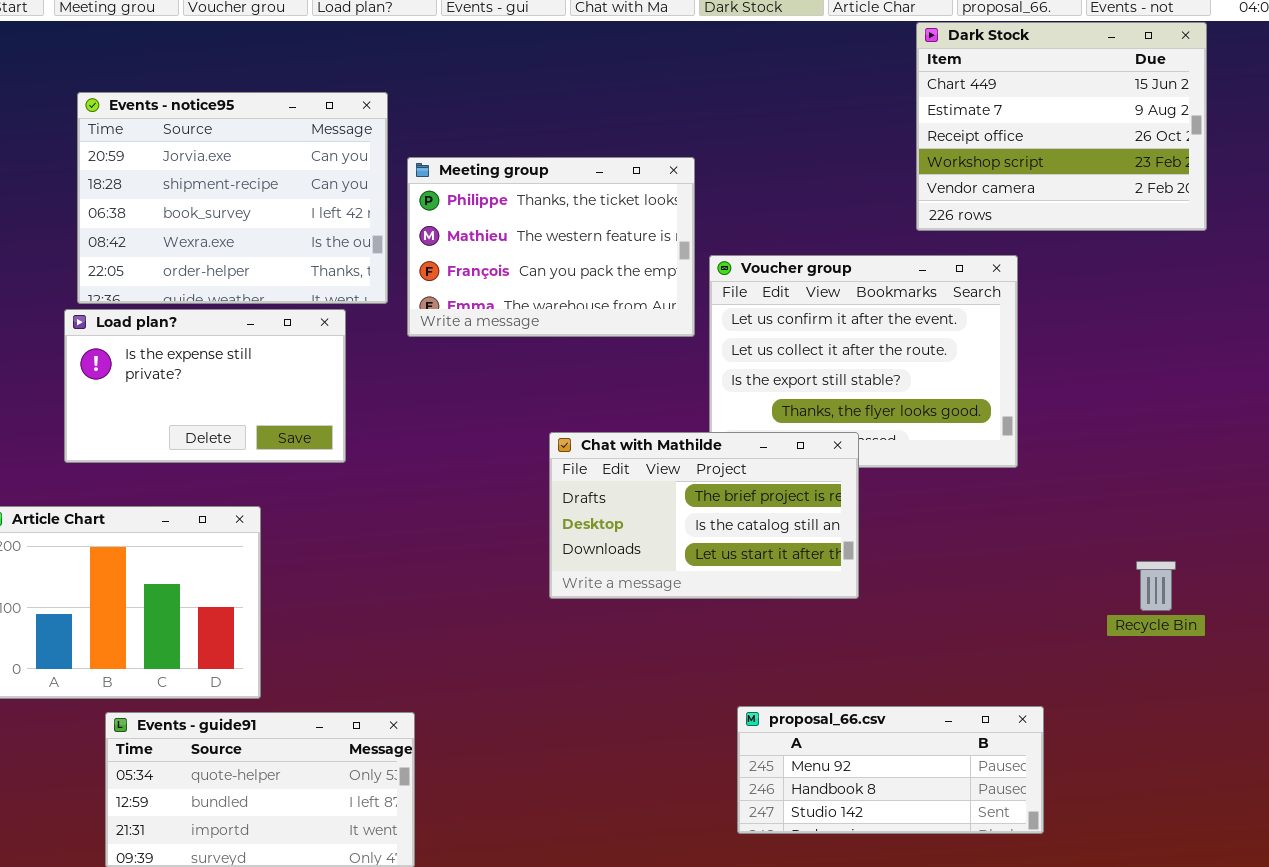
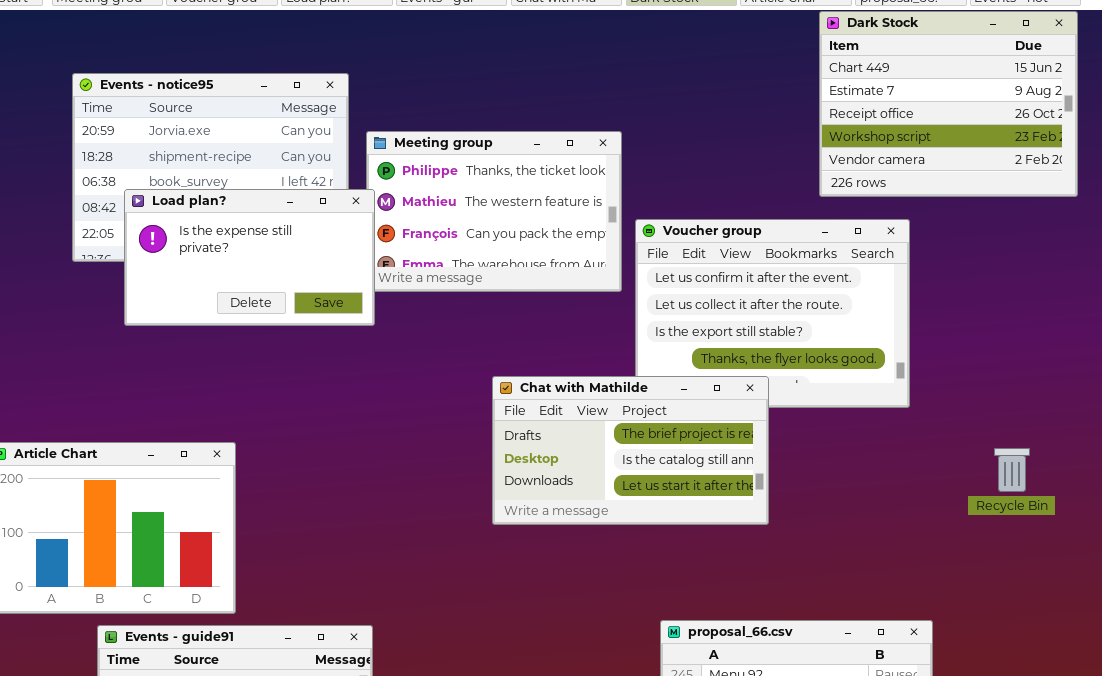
Load plan?: [64,309,346,463] -> [124,189,375,326], moved
Recycle Bin: [1136,561,1176,611] -> [994,448,1030,492], moved

